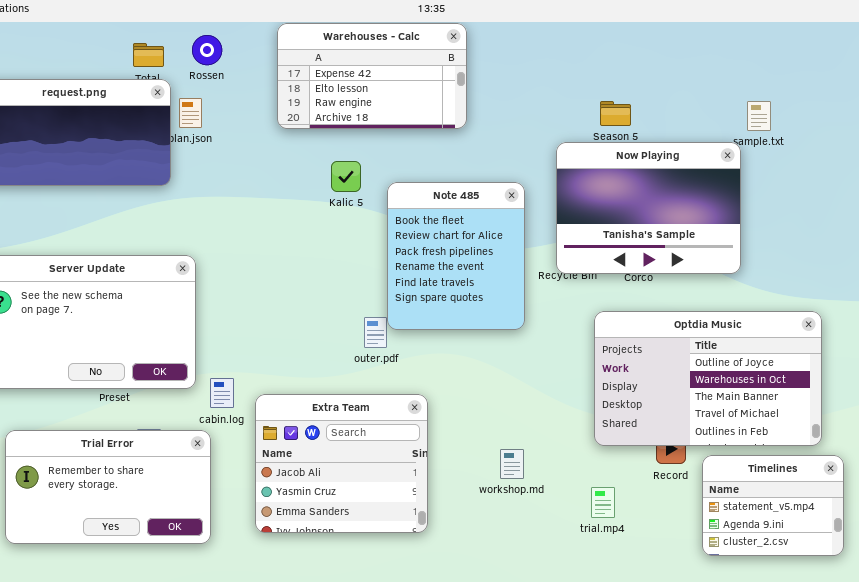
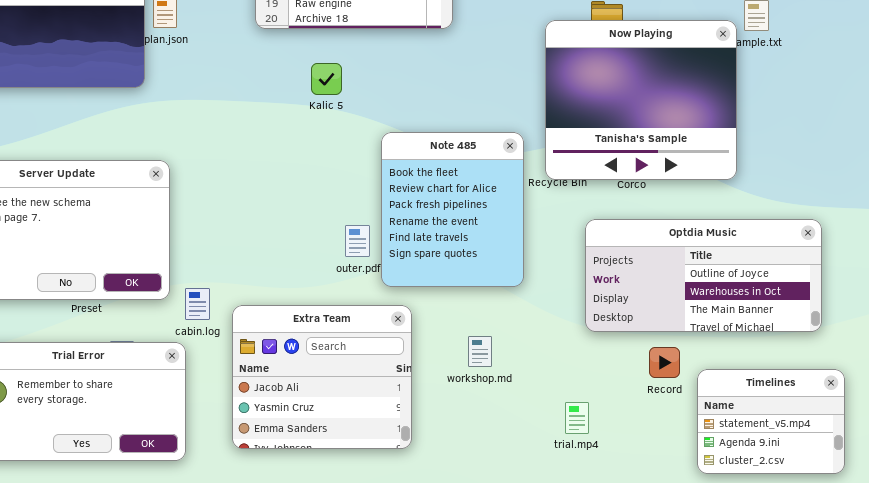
Now Playing: [556,142,741,274] -> [545,20,737,180], resized
Note 485: [387,182,525,330] -> [381,132,524,287], moved
Optdia Music: [594,311,822,446] -> [585,219,822,332], resized
workshop.md: [500,449,524,479] -> [468,336,492,367], moved
trial.mp4: [591,487,615,518] -> [565,402,589,434], moved

